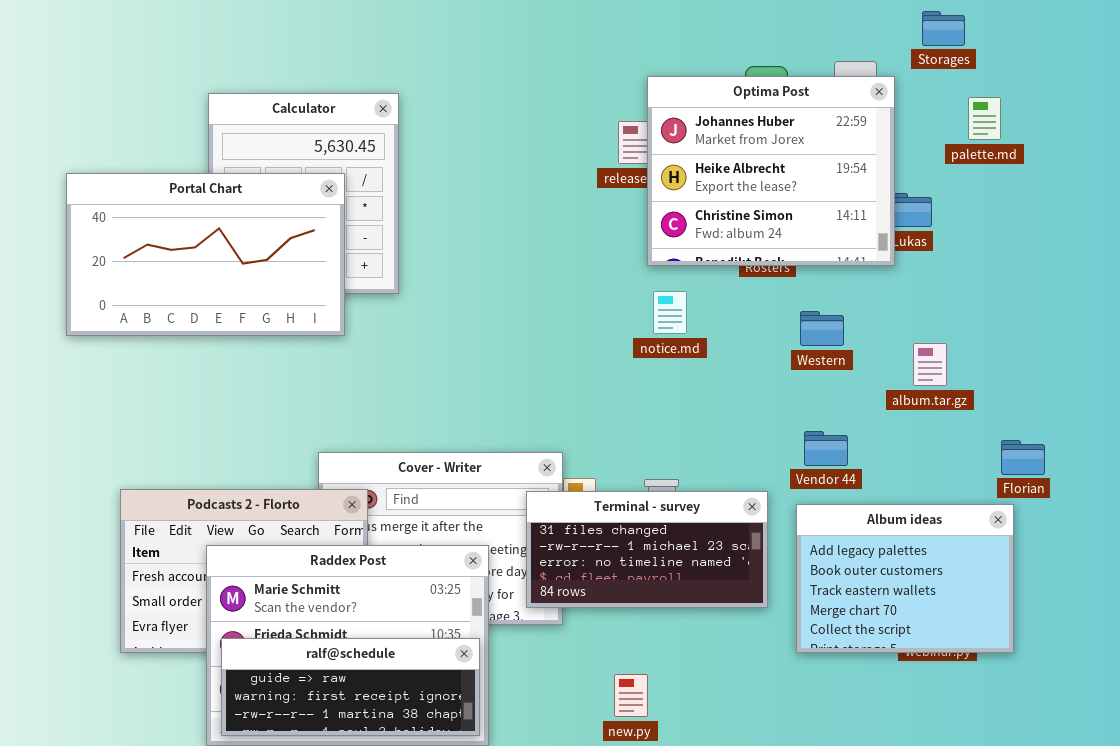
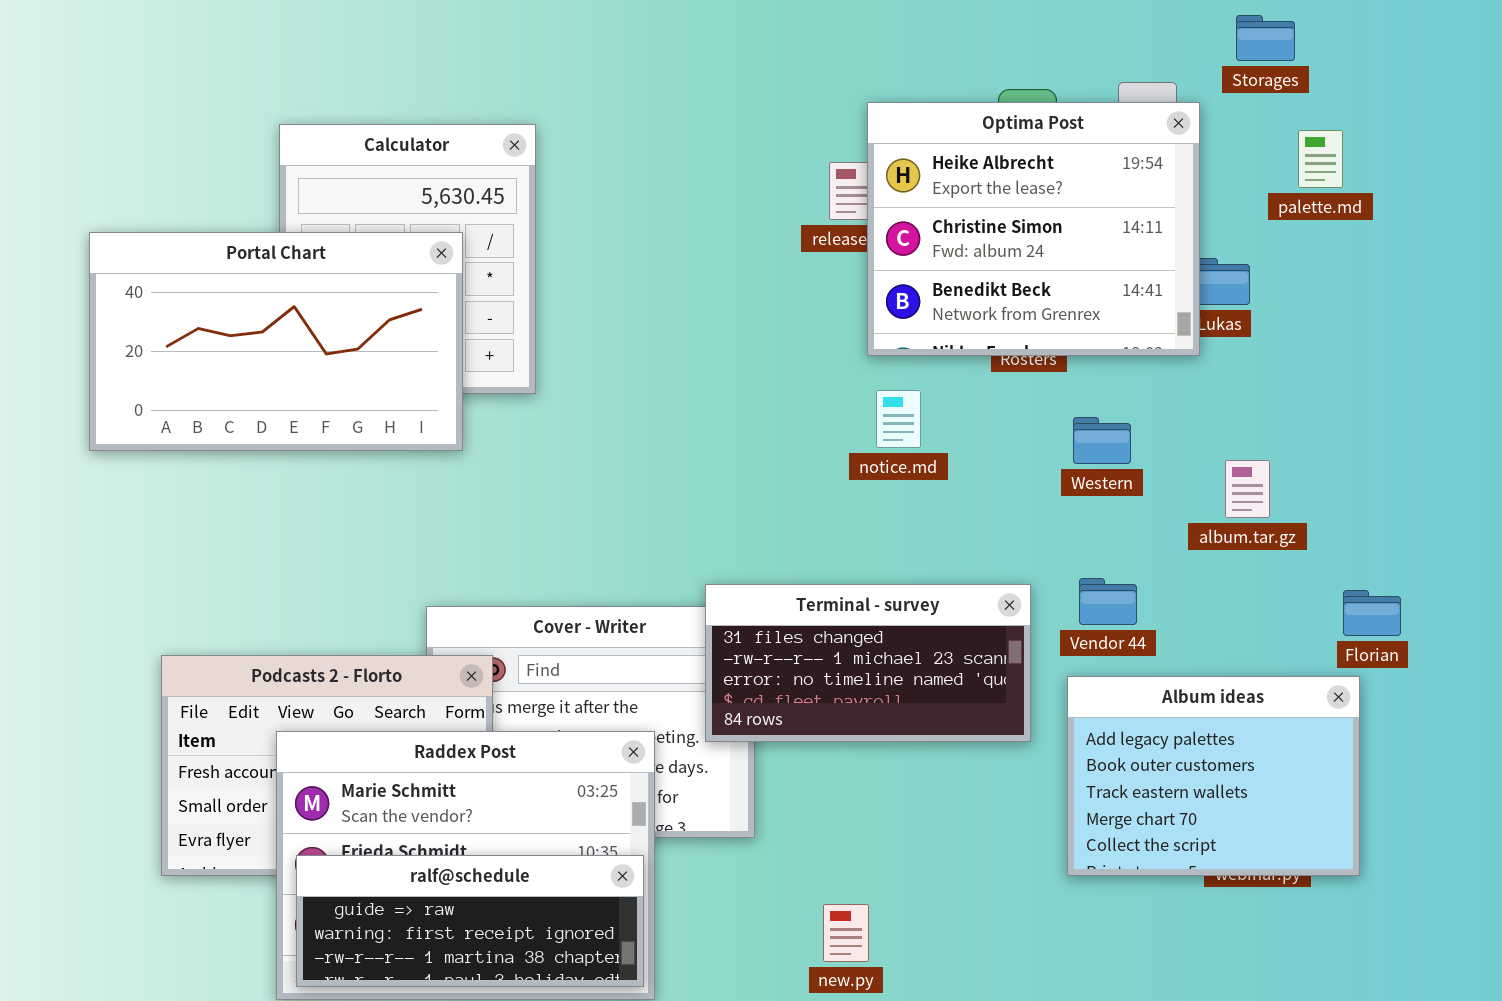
Optima Post: [647,76,895,266] -> [867,102,1200,356], scrolled down 1 row
Terminal - survey: [526,491,768,608] -> [705,584,1031,742], moved

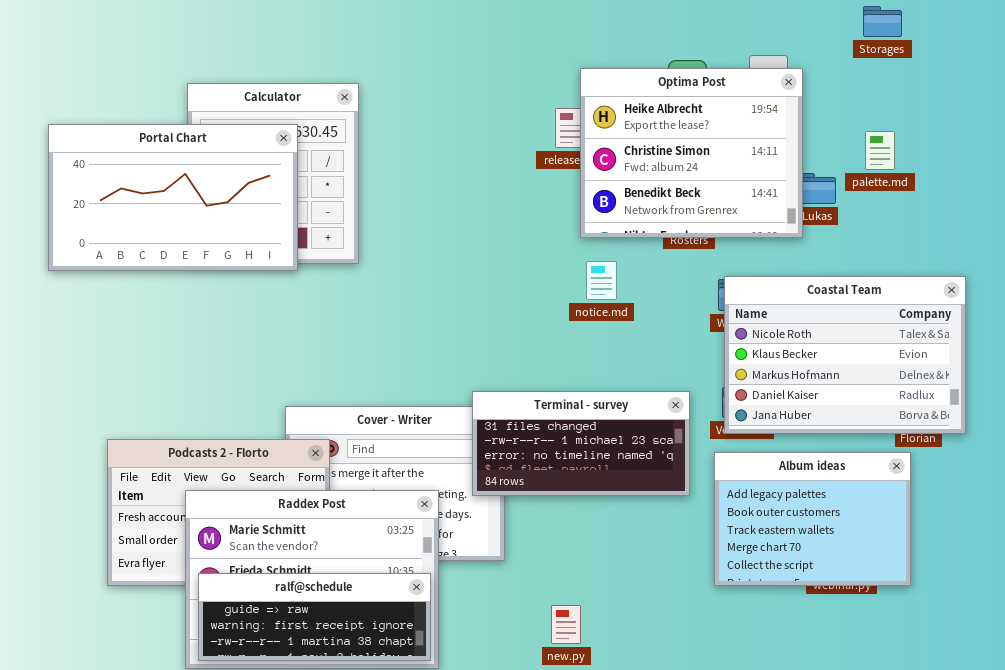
Storages: [1236,15,1295,61] -> [863,6,902,37], moved
palette.md: [1298,130,1343,188] -> [865,131,895,170], moved
Portal Chart: [89,232,463,451] -> [48,124,298,271], moved
Coastal Team: none -> [724,276,966,434], opened

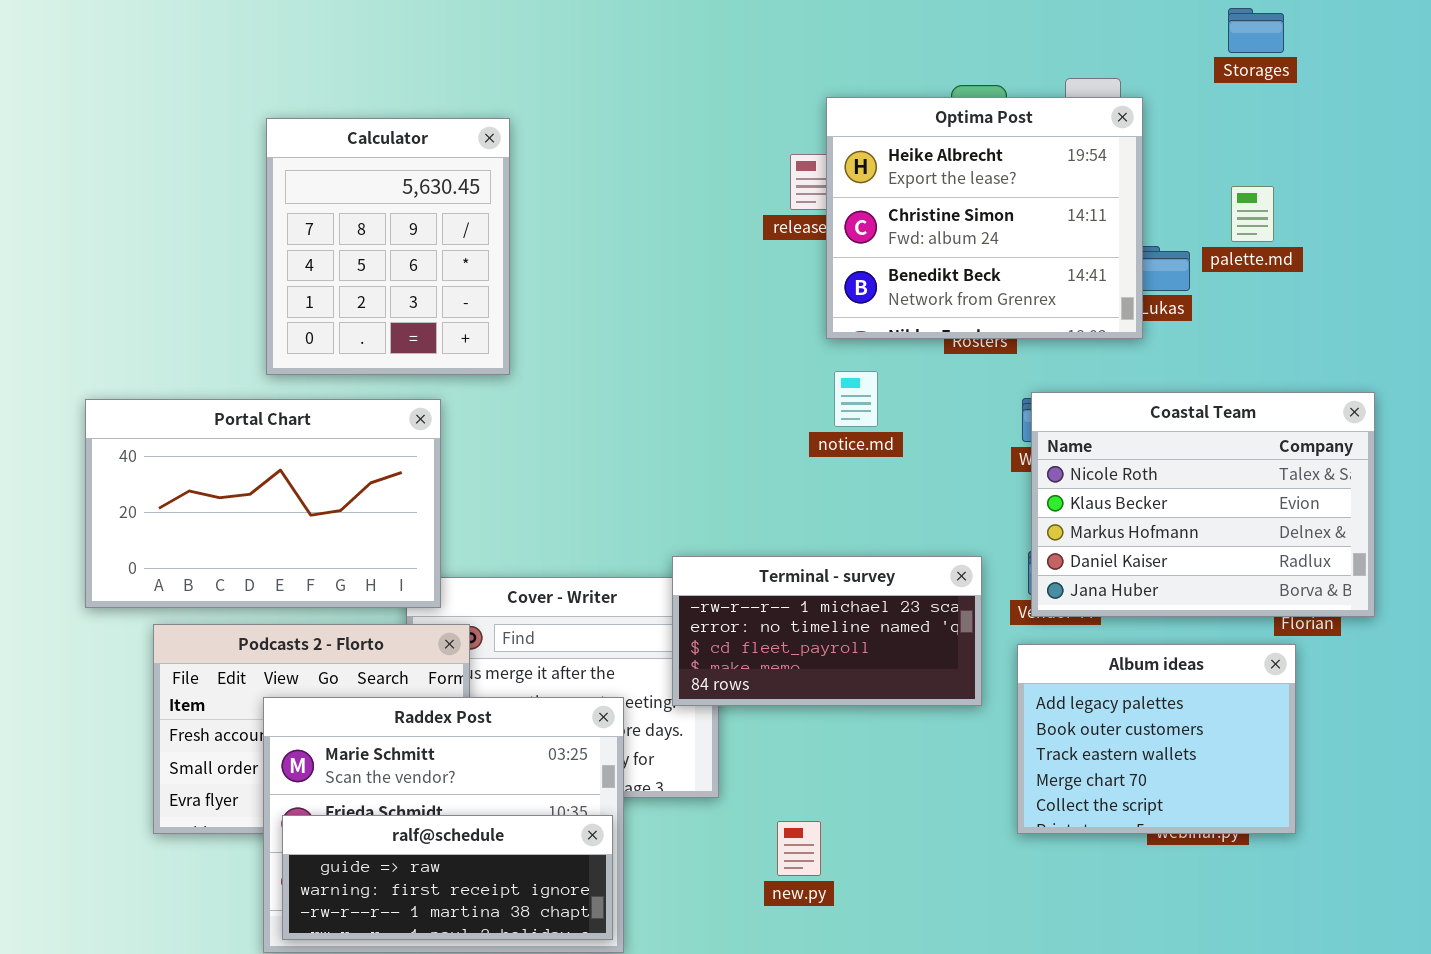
Portal Chart: [48,124,298,271] -> [85,399,441,608], moved
Terminal - survey: [472,391,690,496] -> [672,556,982,706], scrolled down 1 row
new.py: [551,605,581,644] -> [777,821,821,876], moved

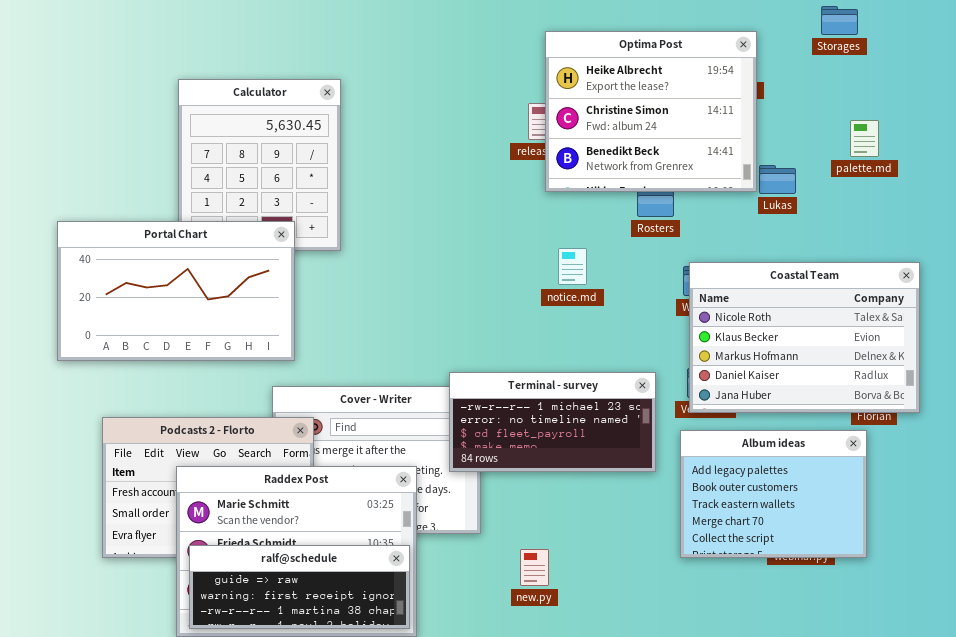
Optima Post: [826,97,1143,339] -> [545,31,757,192], moved
palette.md: [1231,186,1274,242] -> [850,120,879,157], moved
Portal Chart: [85,399,441,608] -> [57,221,295,361], moved

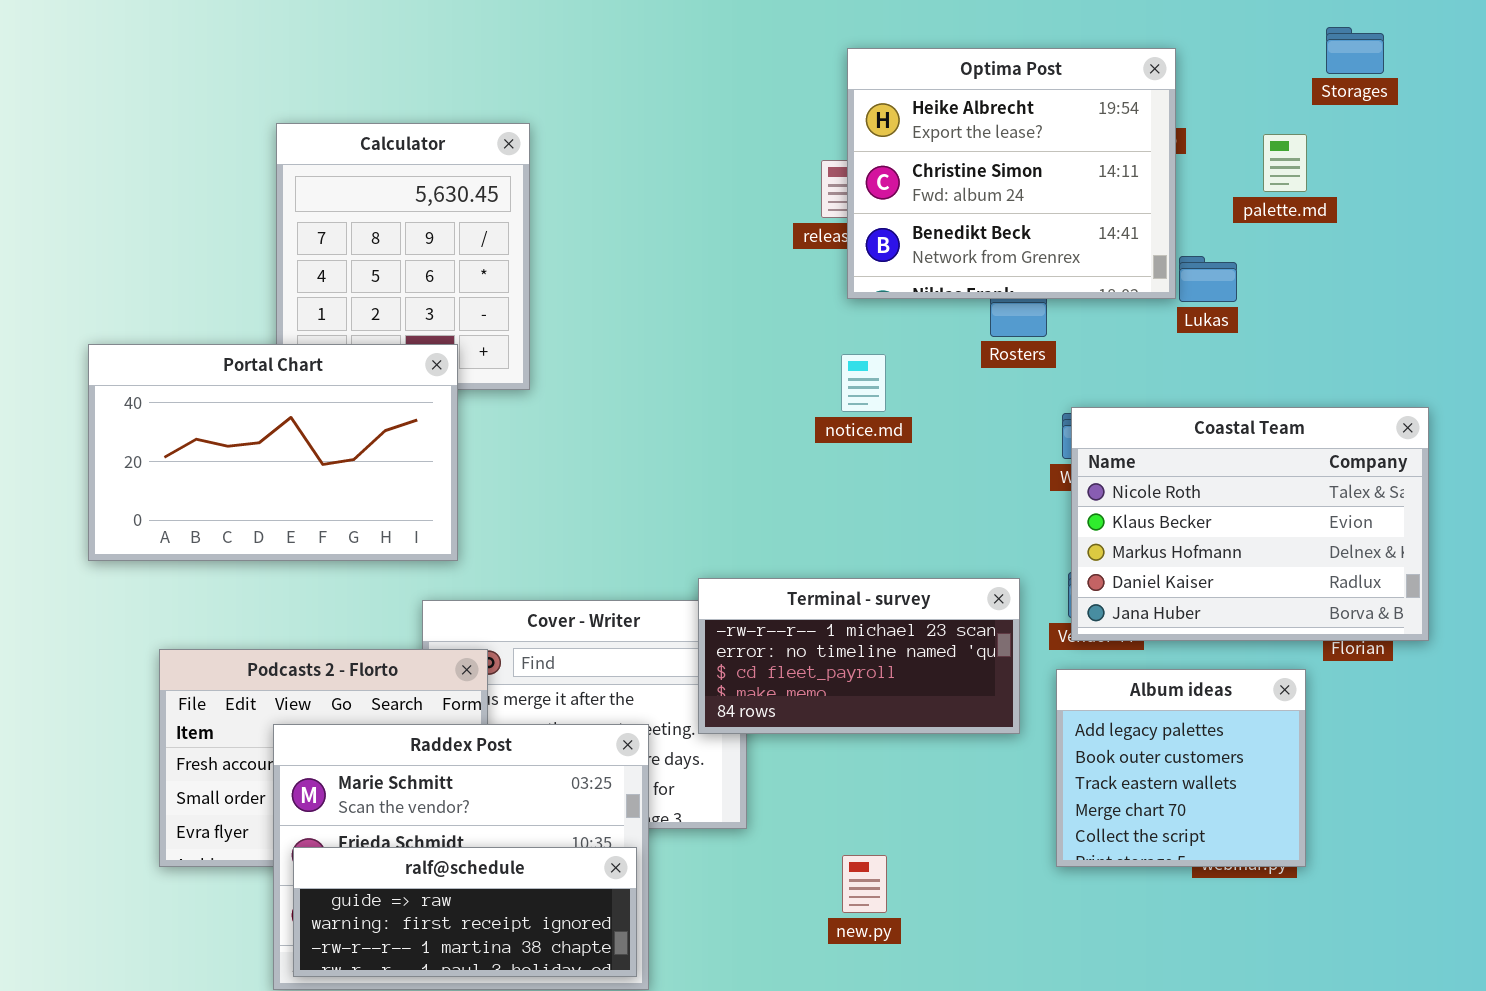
Storages: [821,6,858,35] -> [1326,27,1384,74], moved
palette.md: [850,120,879,157] -> [1263,134,1307,192], moved
notice.md: [558,248,587,285] -> [841,354,886,412], moved
Album ideas: [680,430,867,558] -> [1056,669,1306,867], resized
new.py: [520,549,549,586] -> [842,855,887,913], moved

